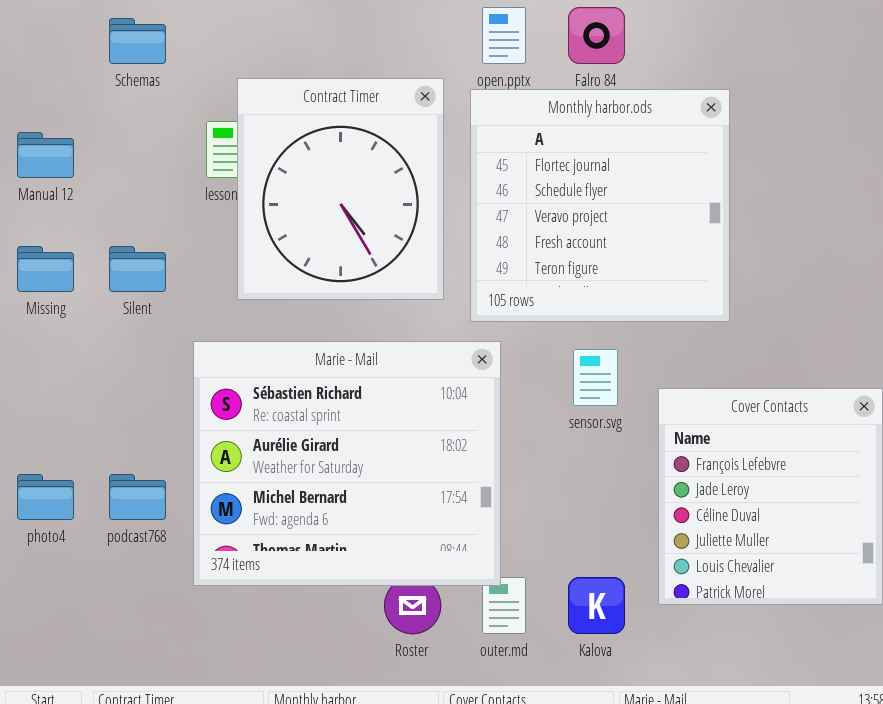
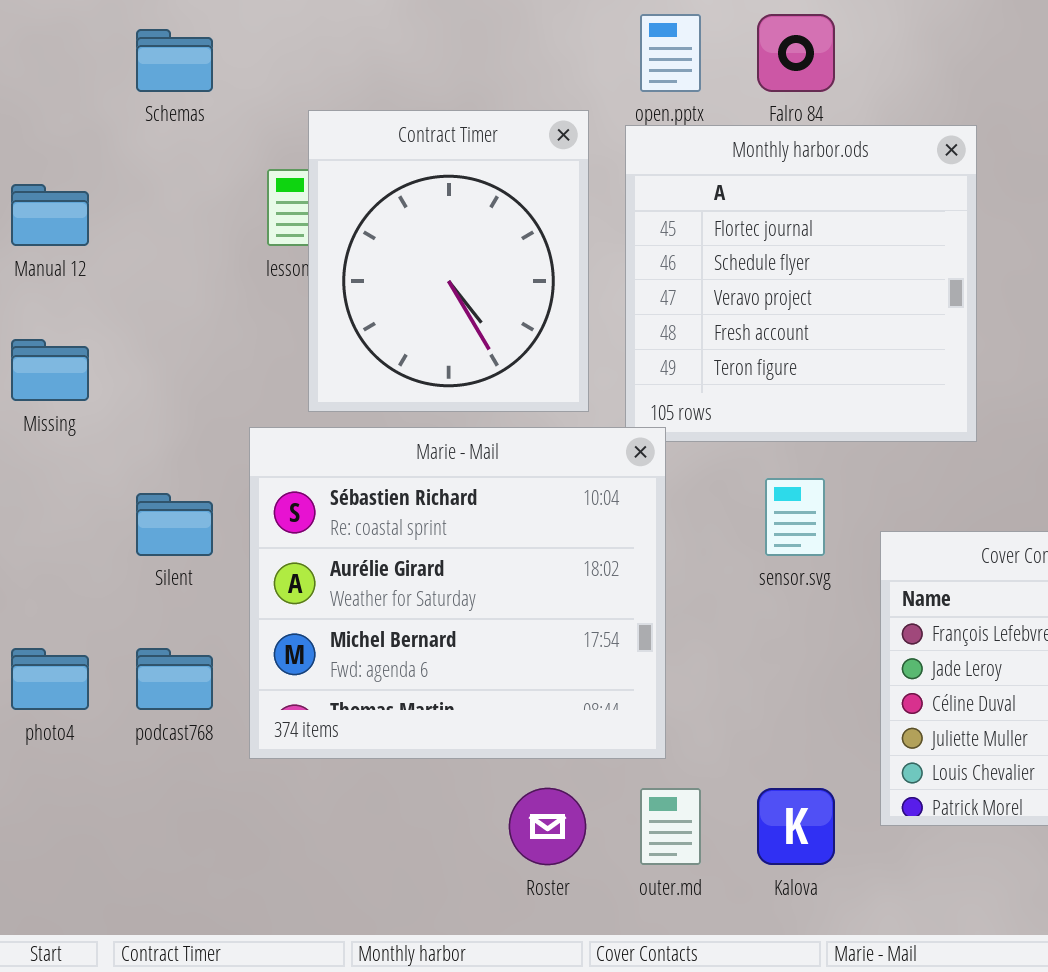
Silent: [109,246,166,292] -> [136,493,213,556], moved
Marie - Mail: [193,341,501,586] -> [249,427,666,759], moved

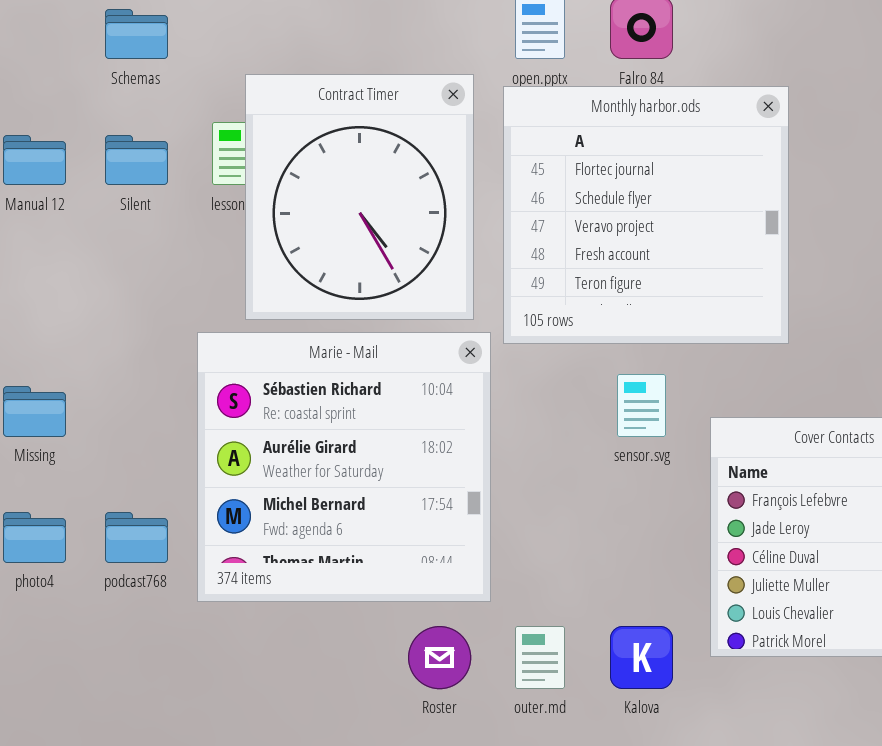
Missing: [11,339,89,401] -> [3,386,66,437], moved
Marie - Mail: [249,427,666,759] -> [197,332,491,602], resized
Silent: [136,493,213,556] -> [105,135,168,185], moved

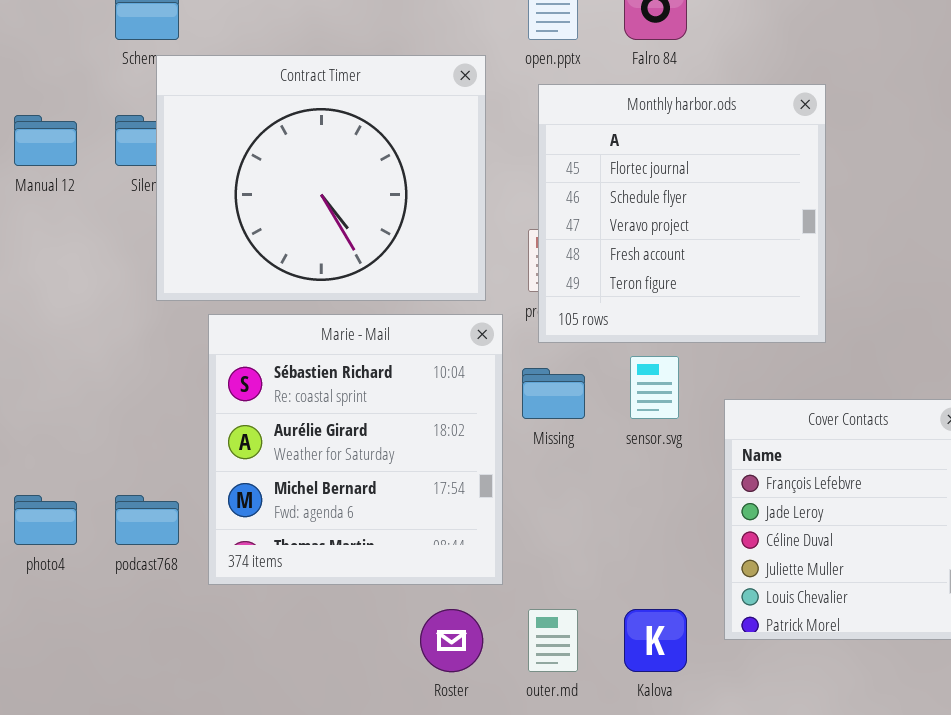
Contract Timer: [245,74,474,320] -> [156,55,486,301], resized
Monthly harbor.ods: [503,86,789,344] -> [538,84,826,343], moved
Missing: [3,386,66,437] -> [522,368,585,419], moved

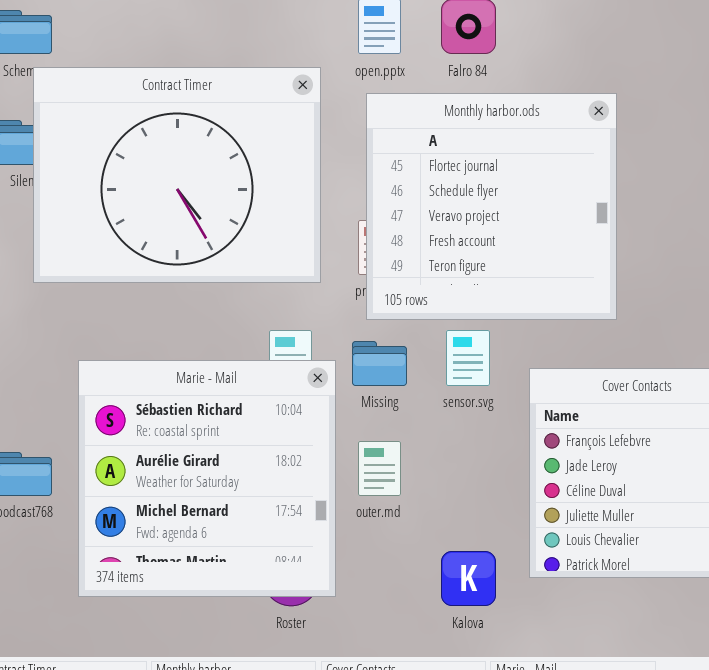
Marie - Mail: [208,314,503,585] -> [78,360,336,597], moved
outer.md: [528,609,578,672] -> [358,441,401,496], moved

